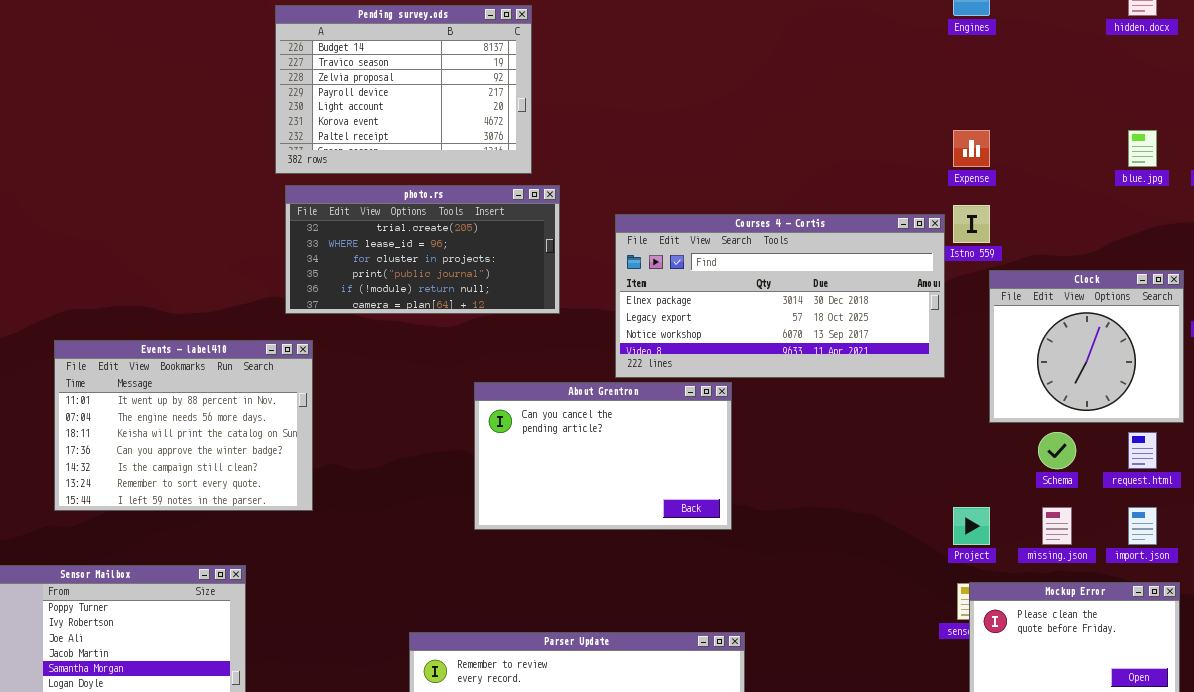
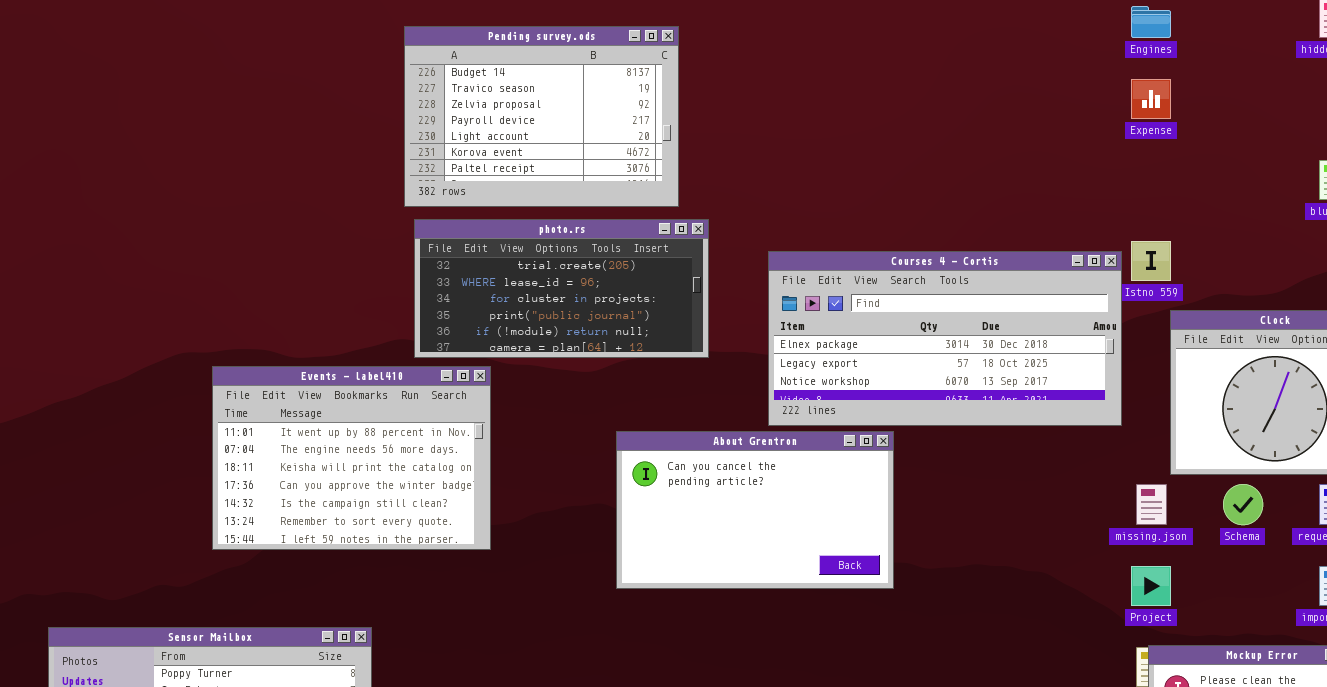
Expense: [953,130,990,167] -> [1131,79,1171,119], moved
Events - label410: [54,340,313,511] -> [212,366,491,550], moved
missing.json: [1042,507,1072,545] -> [1136,484,1167,525], moved

